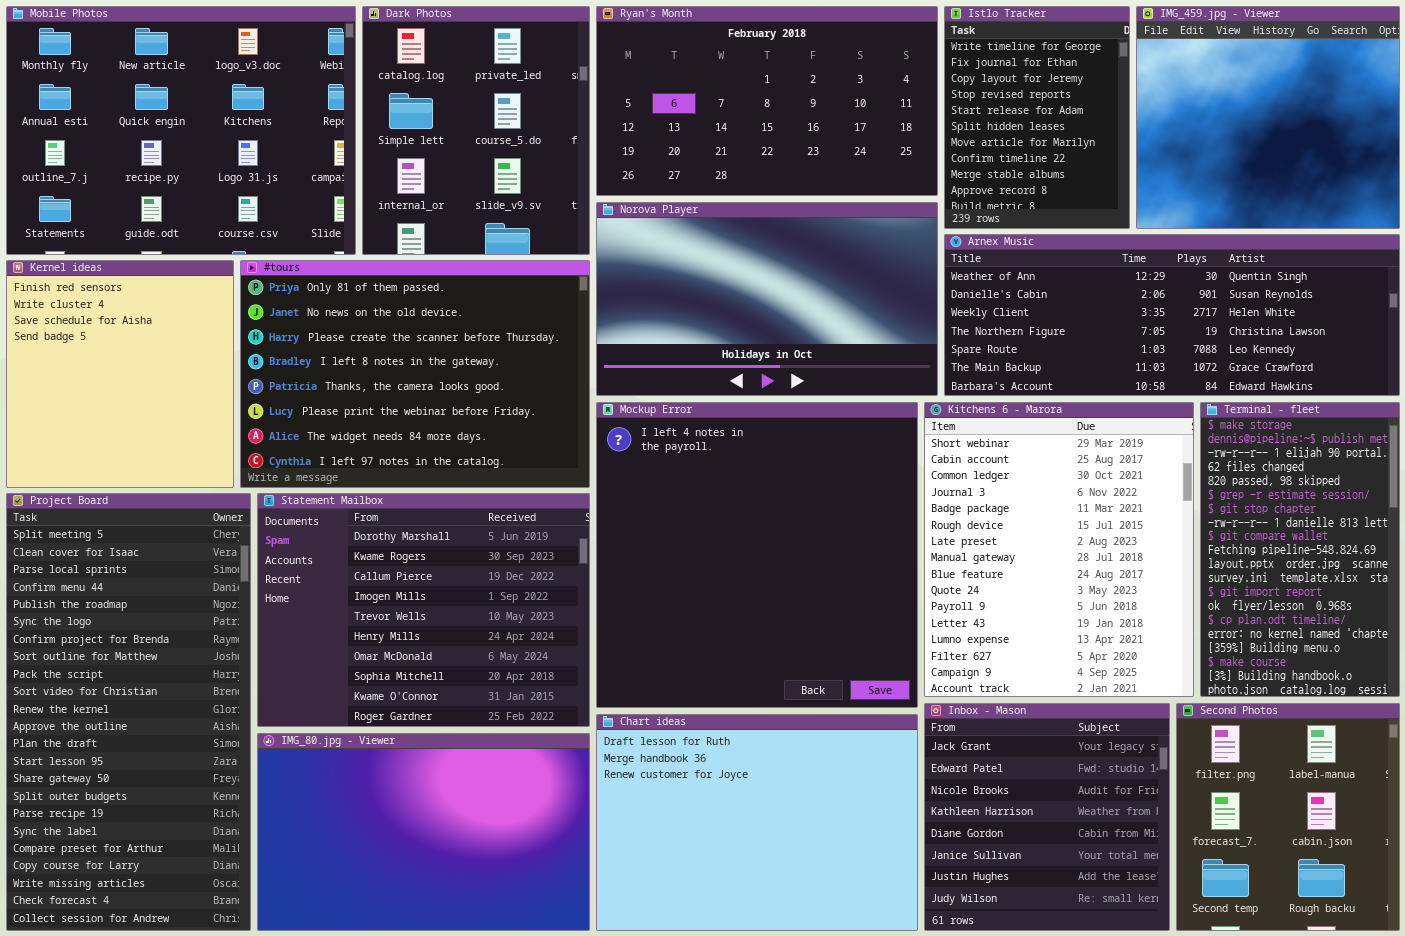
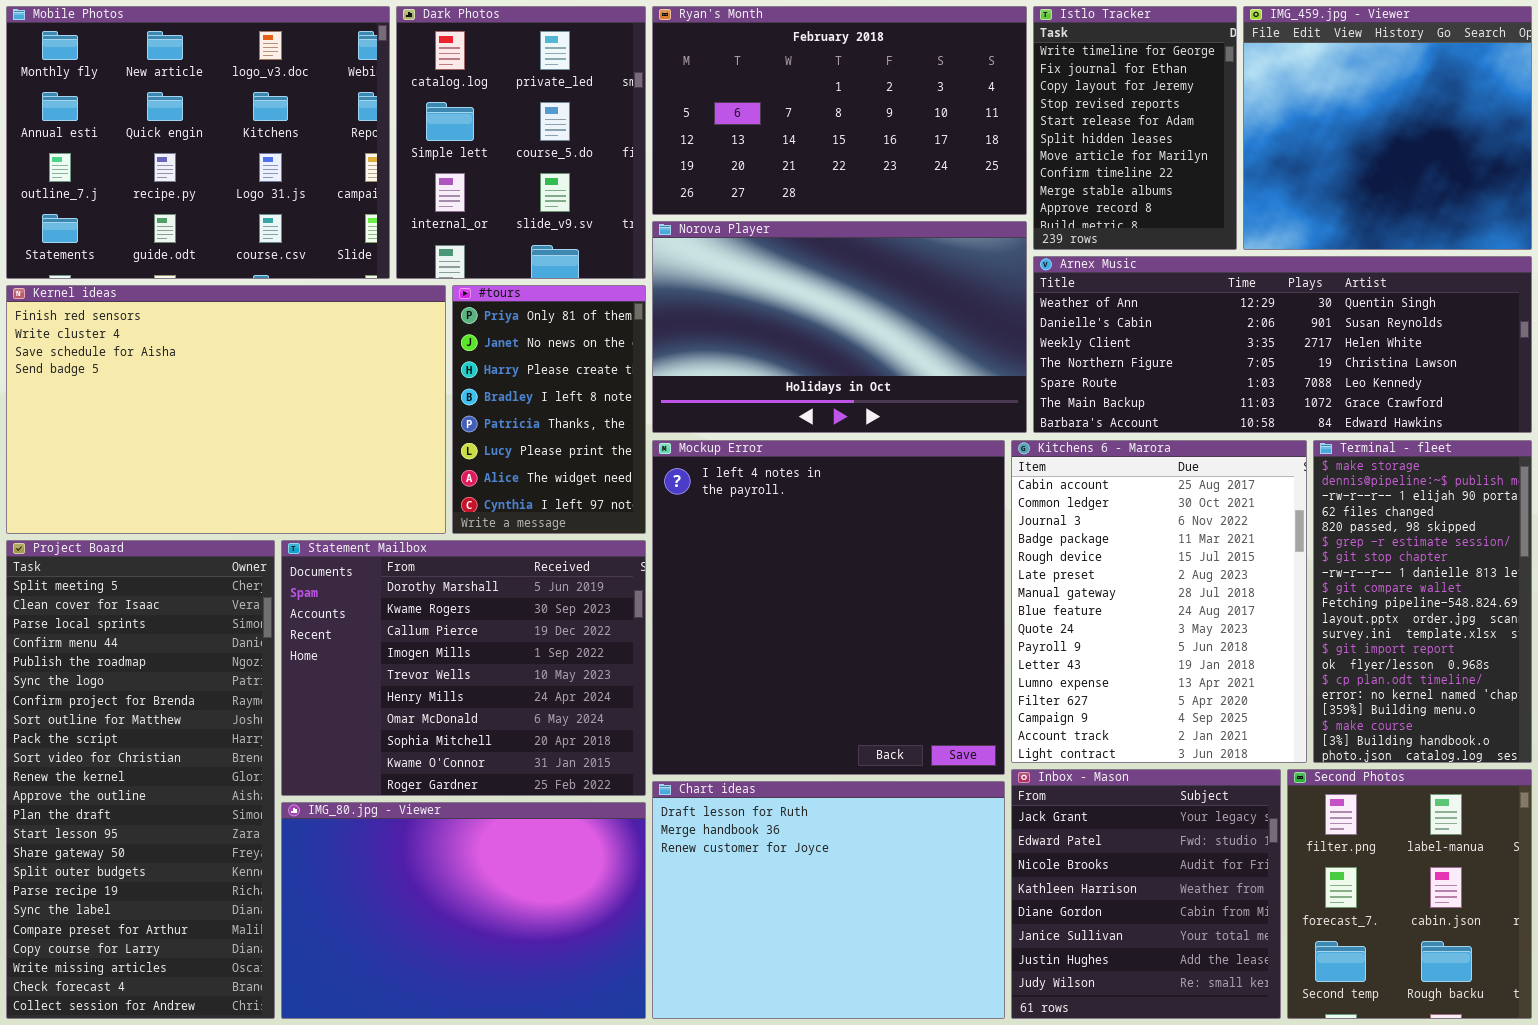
Kernel ideas: [6,260,234,488] -> [6,285,446,534], resized
#tours: [240,260,590,488] -> [452,285,646,534], resized
Kitchens 6 - Marora: [924,402,1194,697] -> [1011,440,1307,763], scrolled down 1 row

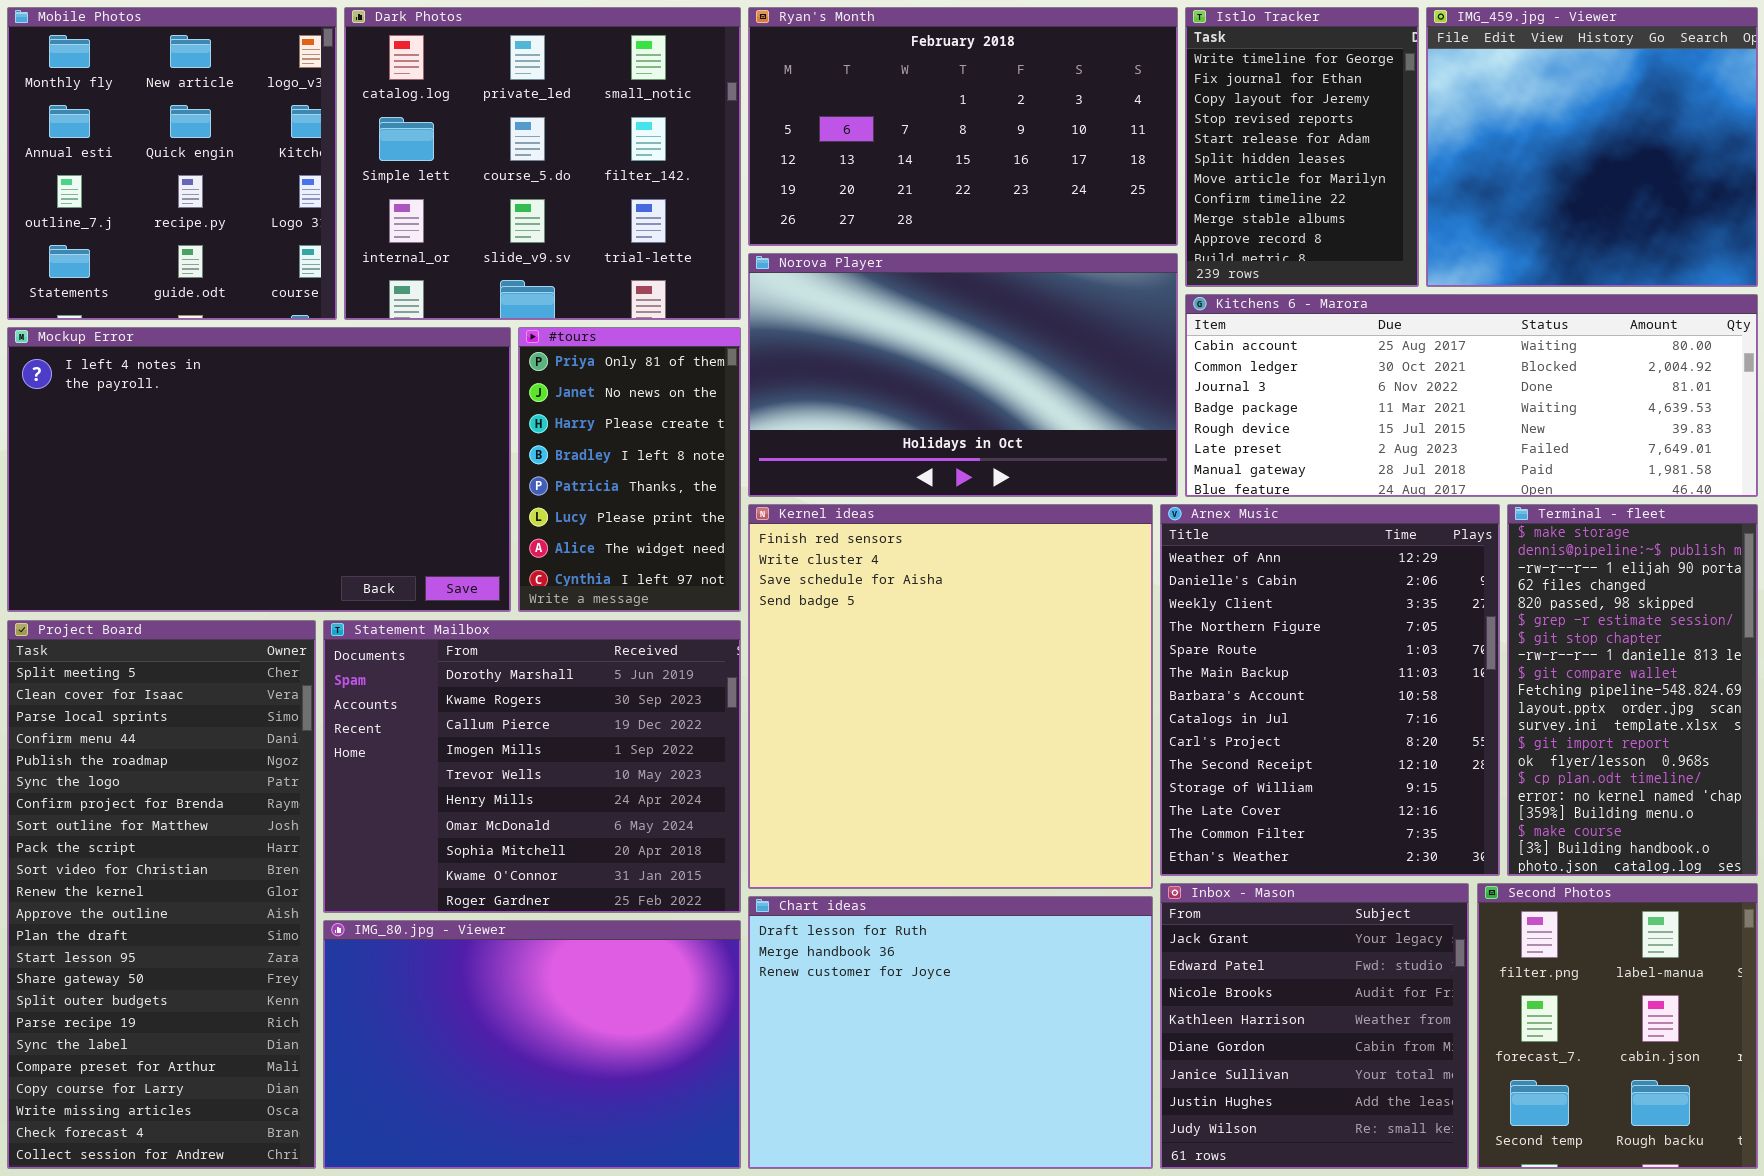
Mobile Photos: [6,6,390,279] -> [7,7,337,320], resized
Dark Photos: [396,6,646,279] -> [344,7,741,320], resized
Arnex Music: [1033,256,1532,433] -> [1160,504,1500,876], moved, resized
Kernel ideas: [6,285,446,534] -> [748,504,1153,889], moved, resized
Mockup Error: [652,440,1005,775] -> [7,327,511,612], moved, resized
Kitchens 6 - Marora: [1011,440,1307,763] -> [1185,294,1758,497], moved, resized

